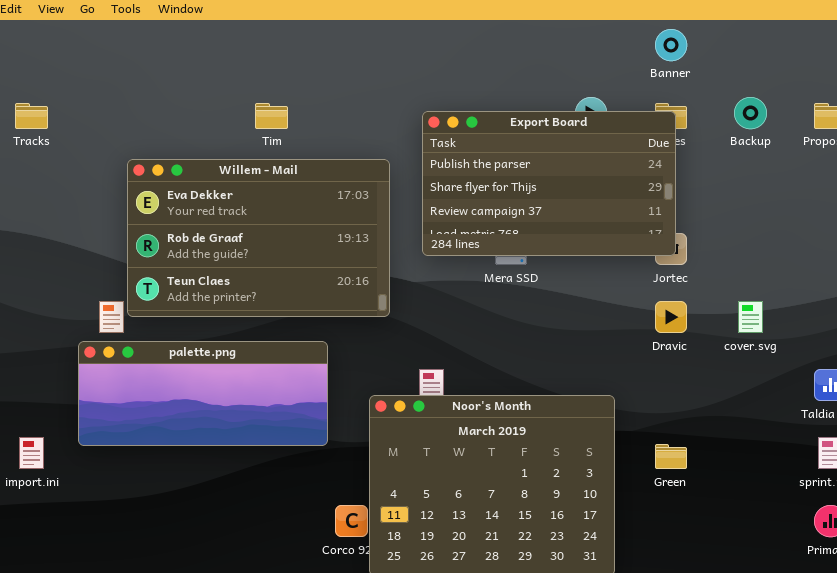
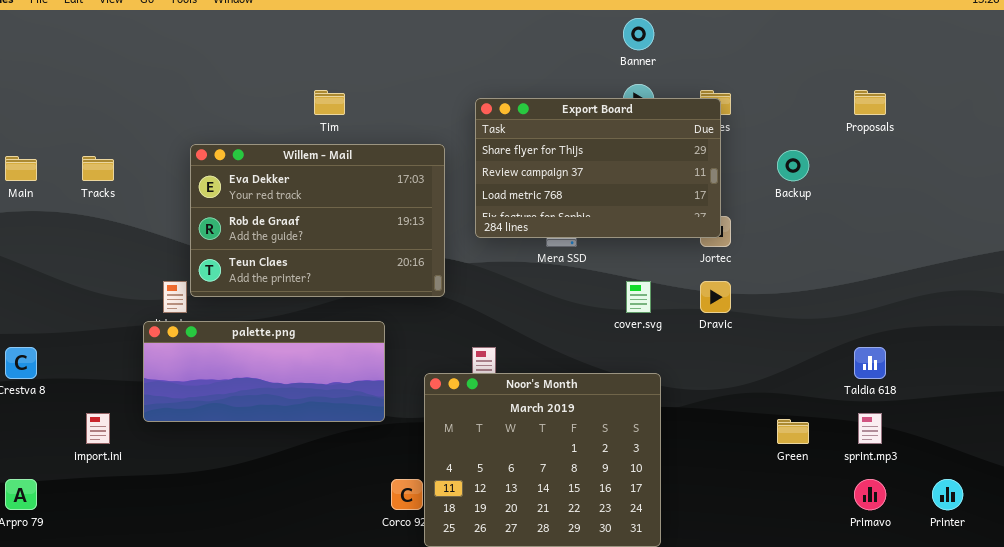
Banner: [655,29,687,61] -> [623,18,654,50], moved
Backup: [734,97,767,129] -> [777,150,809,181], moved
Tracks: [15,103,48,129] -> [82,156,114,181], moved
Export Board: [422,111,676,256] -> [475,98,721,238], scrolled down 1 row
cover.svg: [738,301,763,333] -> [626,281,651,313], moved
Green: [655,444,687,469] -> [777,419,809,444], moved

